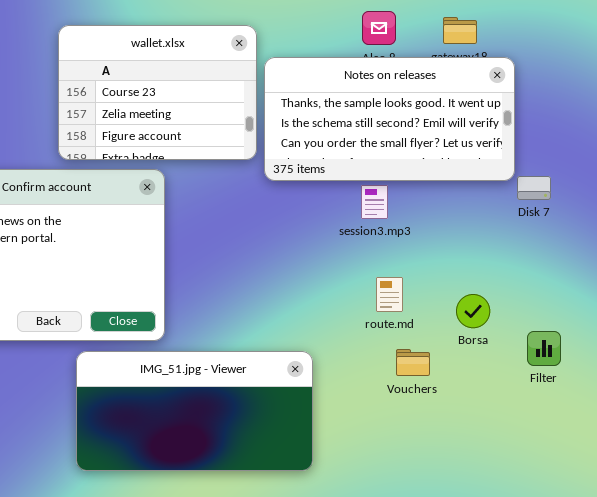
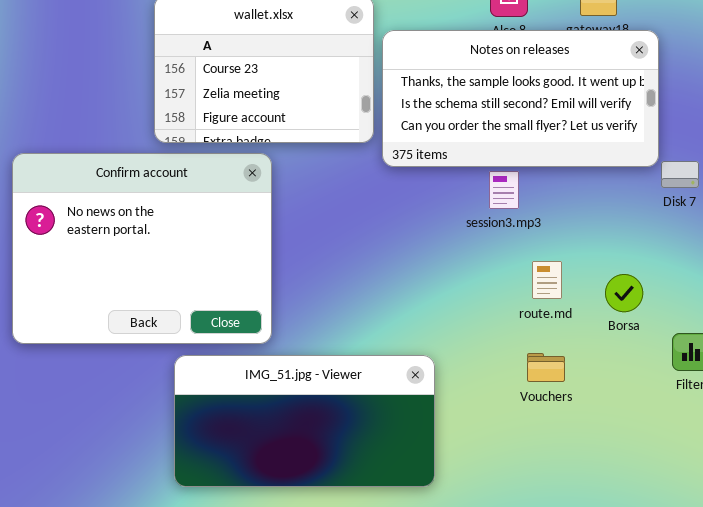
route.md: [376,277,403,312] -> [532,261,562,299], moved
Borsa: [456,294,490,328] -> [605,274,643,312], moved

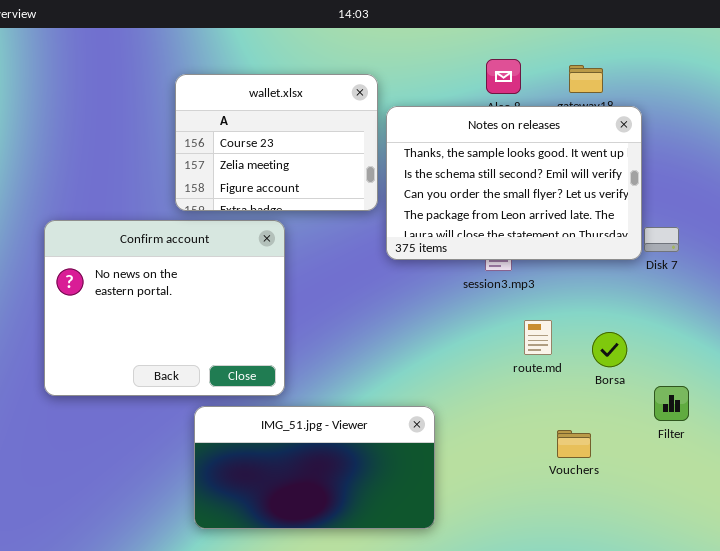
Notes on releases: [382,30,659,167] -> [386,106,642,260], resized
Vouchers: [527,353,565,382] -> [557,430,591,458], moved

